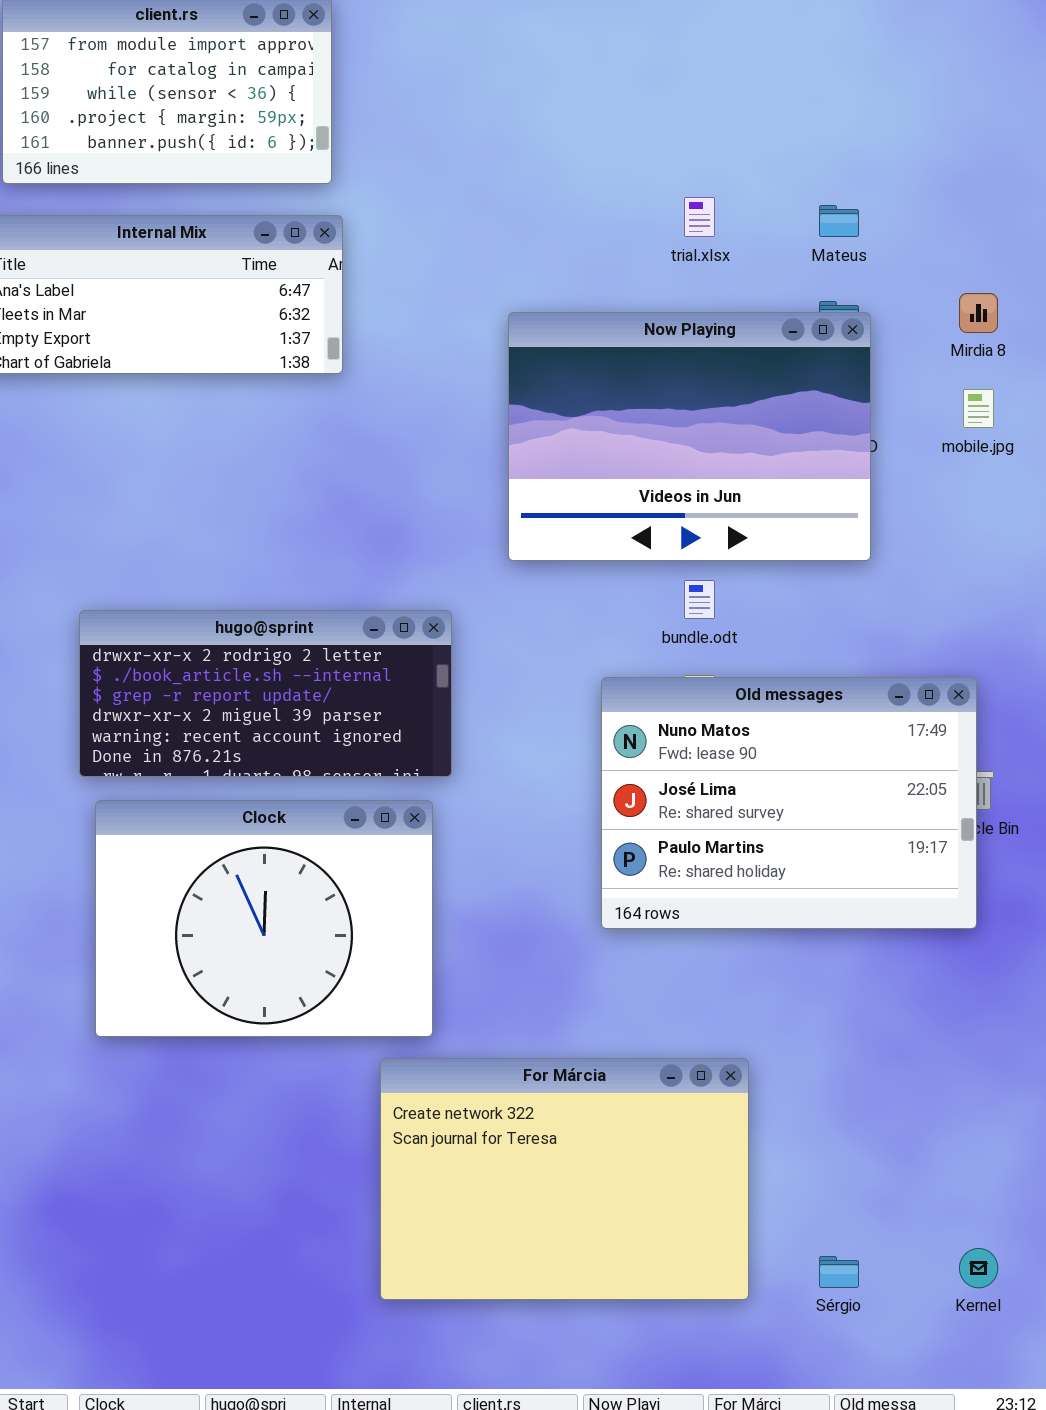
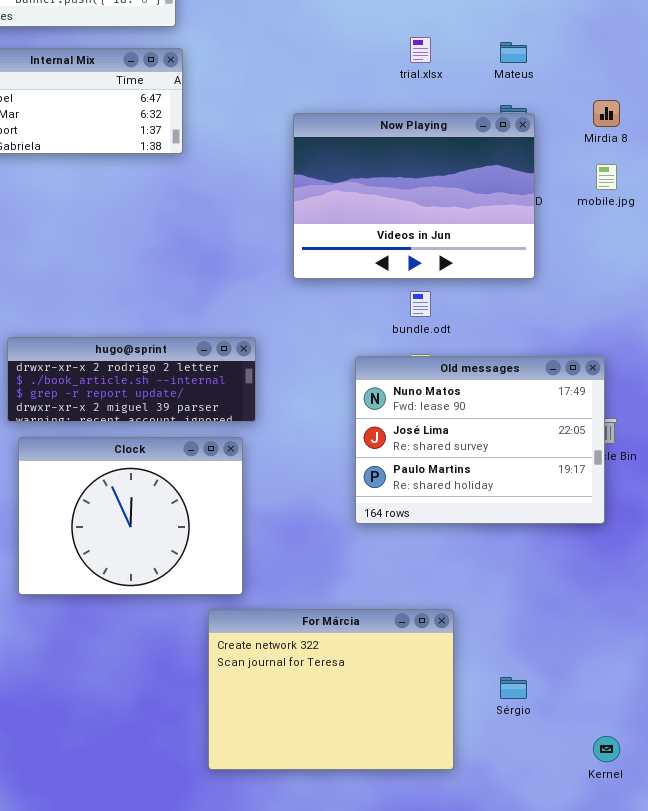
hugo@sprint: [79,610,452,777] -> [7,337,256,422], resized
Sérgio: [819,1256,859,1288] -> [500,677,527,699], moved

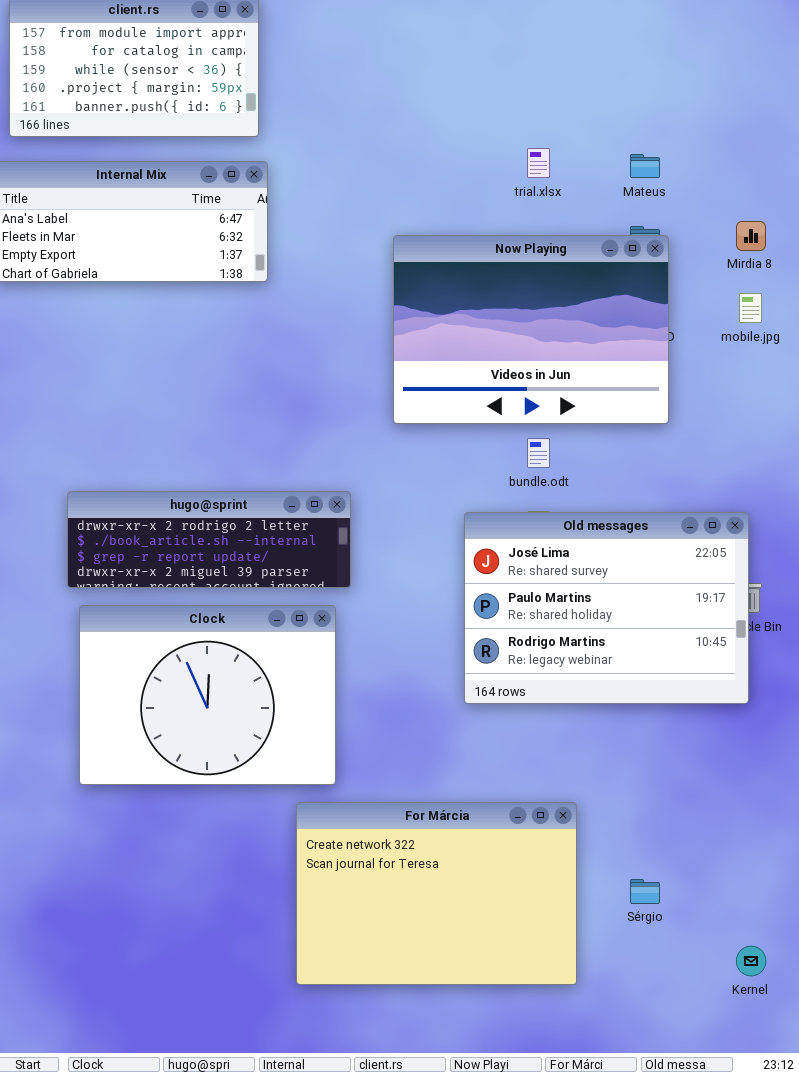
Old messages: [355,356,605,524] -> [464,512,749,704], scrolled down 1 row

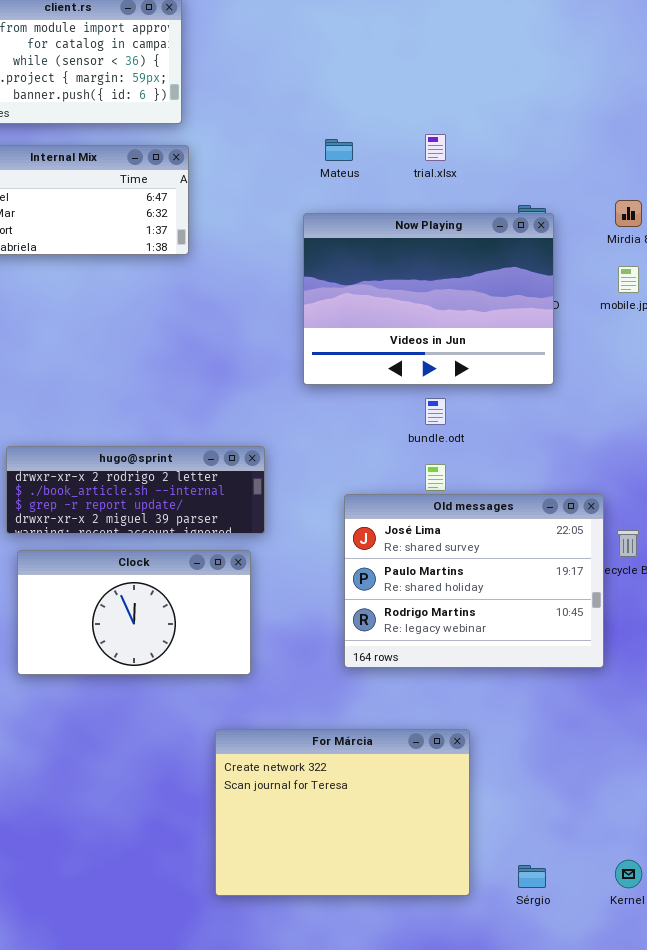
Mateus: [630,154,660,178] -> [325,139,353,161], moved
Old messages: [464,512,749,704] -> [344,494,604,668], moved
Clock: [79,605,336,785] -> [17,550,251,675], resized
Sérgio: [630,879,660,904] -> [518,865,546,888], moved

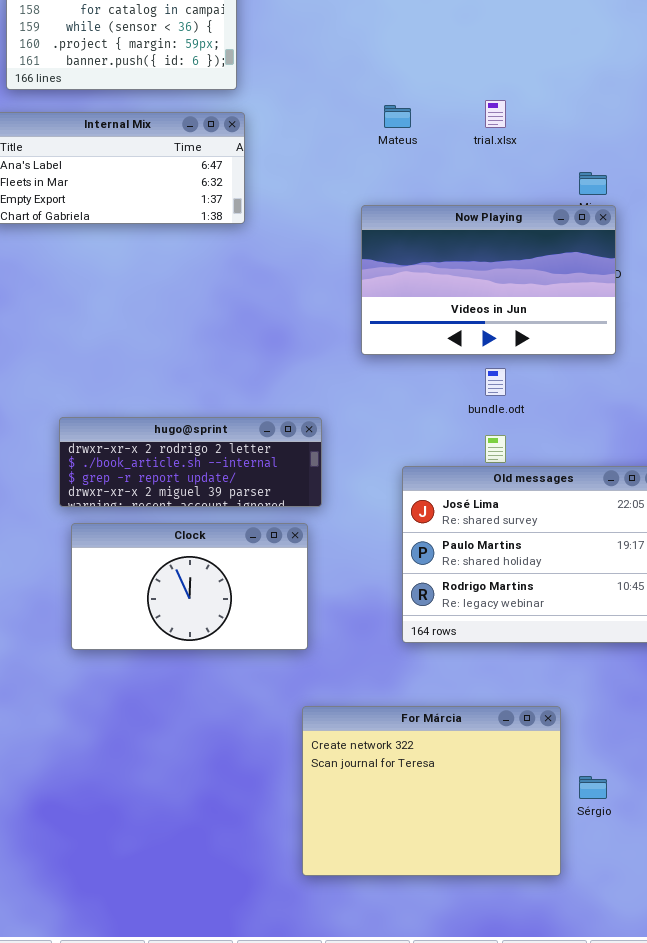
Now Playing: [303,213,554,385] -> [361,205,616,355], resized
For Márcia: [215,729,470,896] -> [302,706,561,876], moved
Sérgio: [518,865,546,888] -> [579,776,607,799], moved

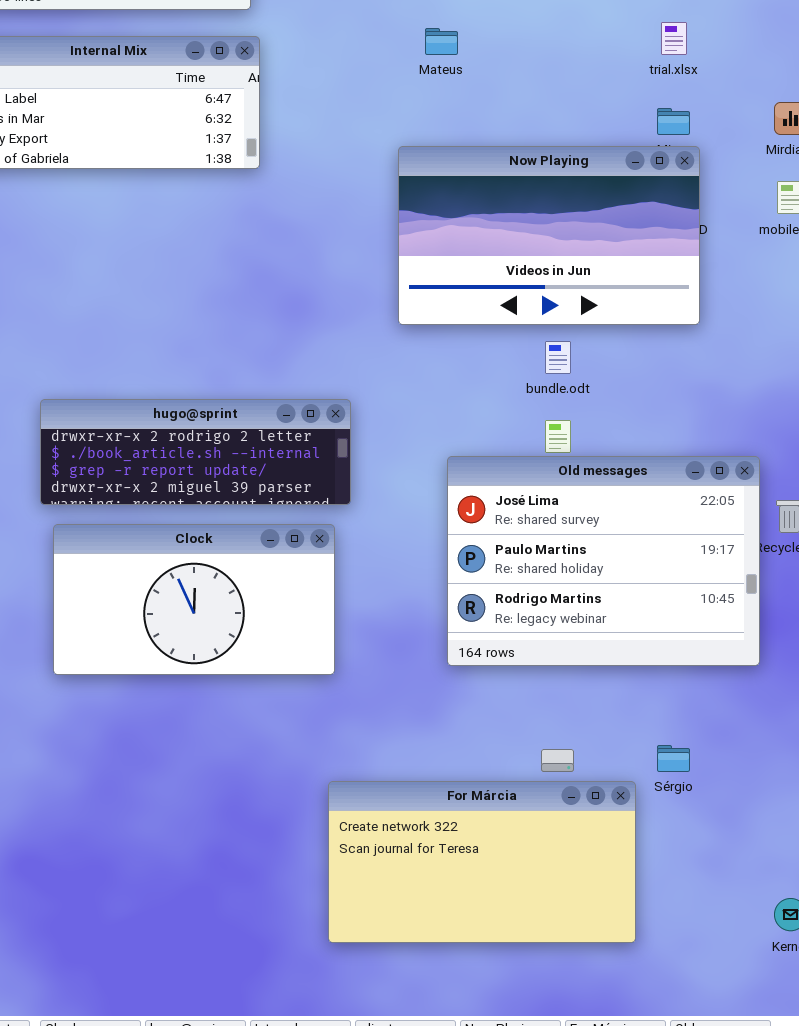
trial.xlsx: [485,100,506,128] -> [661,22,687,55], moved
For Márcia: [302,706,561,876] -> [328,781,636,943], resized
Sérgio: [579,776,607,799] -> [657,745,690,772], moved

